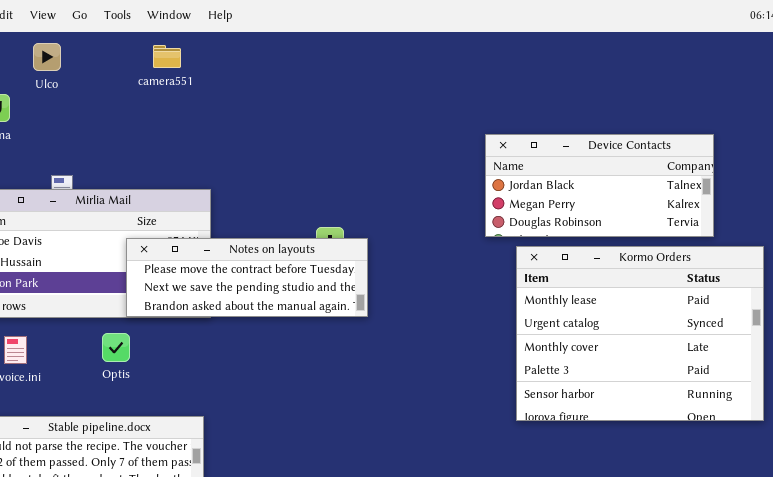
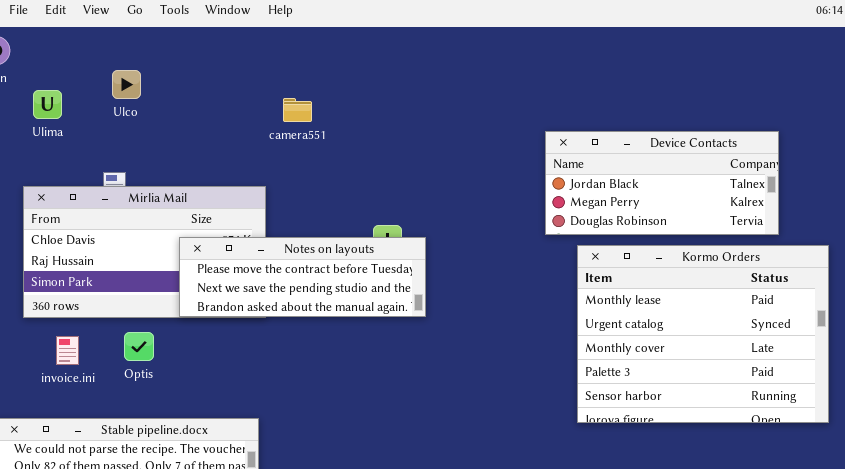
Ulco: [33,43,61,71] -> [112,70,141,99], moved
camera551: [153,45,181,68] -> [283,98,312,122], moved
Optis: [102,333,130,362] -> [124,332,154,361], moved

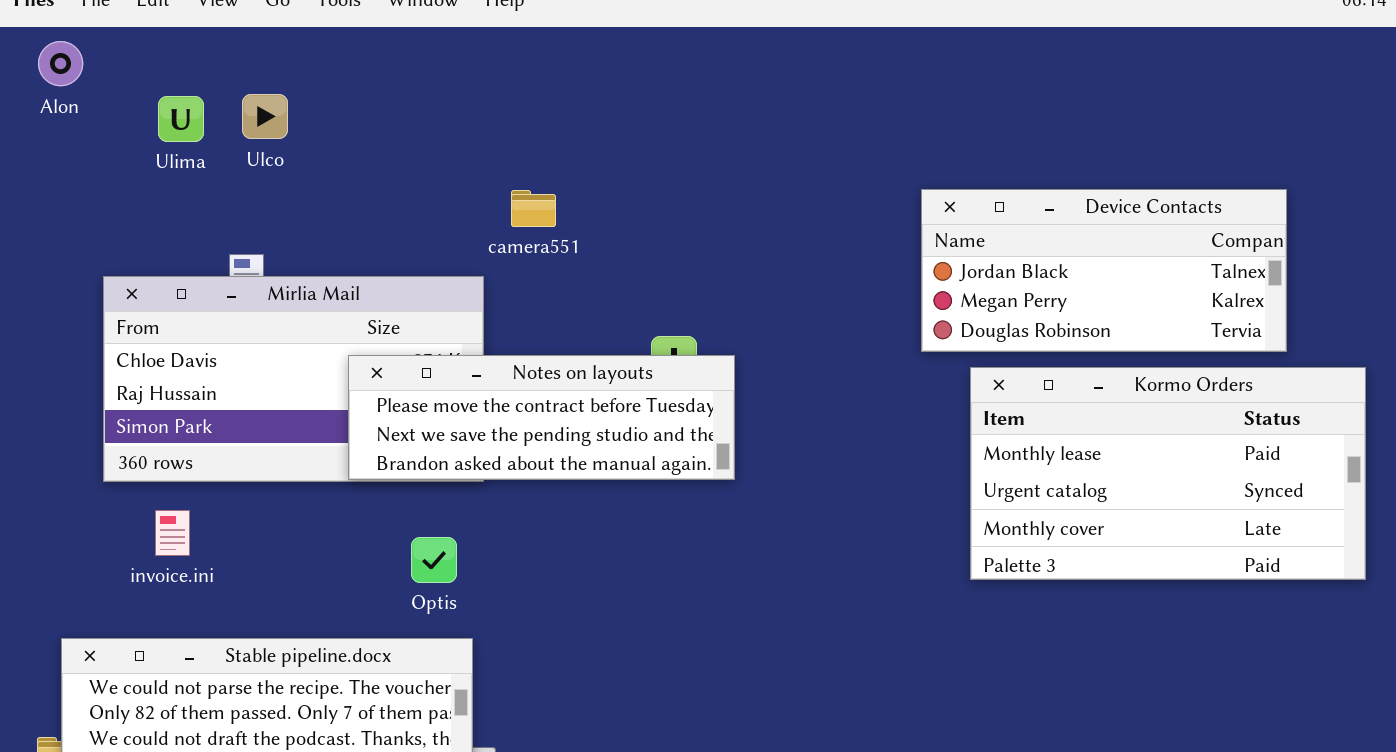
Ulima: [33,90,62,119] -> [158,96,204,142], moved
camera551: [283,98,312,122] -> [511,190,556,227], moved
Kormo Orders: [577,245,829,423] -> [970,367,1366,580], resized
Optis: [124,332,154,361] -> [411,537,457,583], moved

